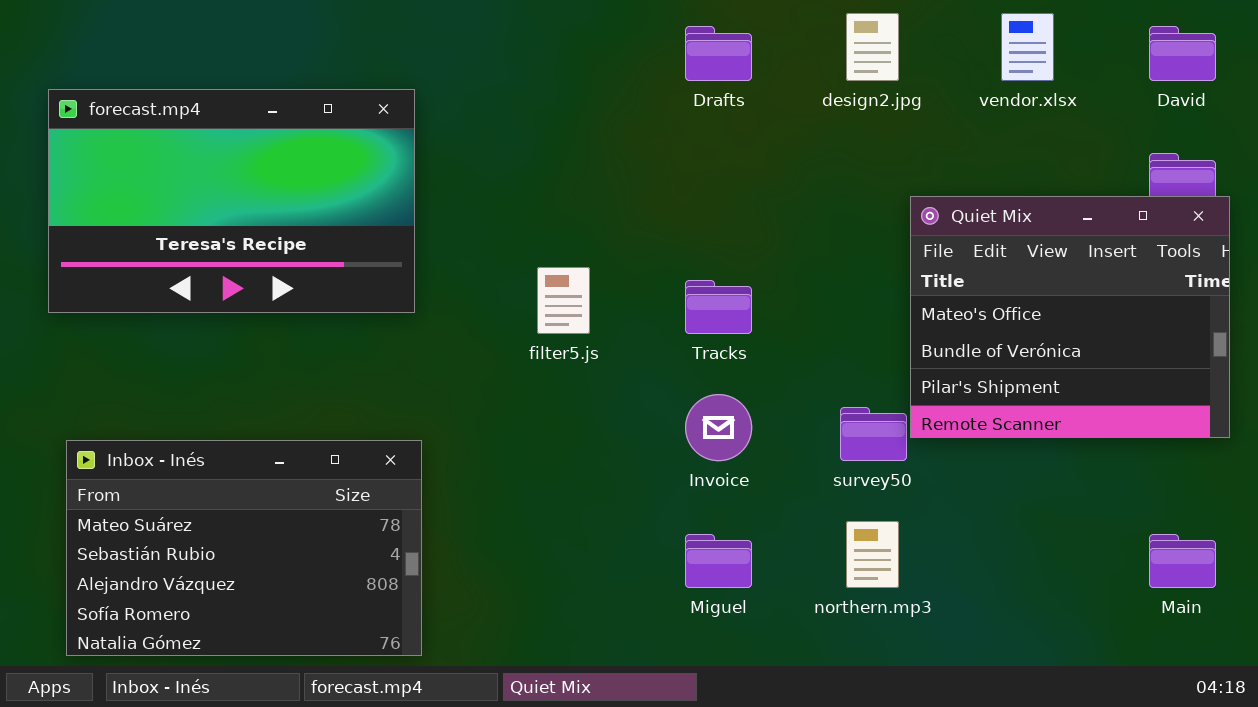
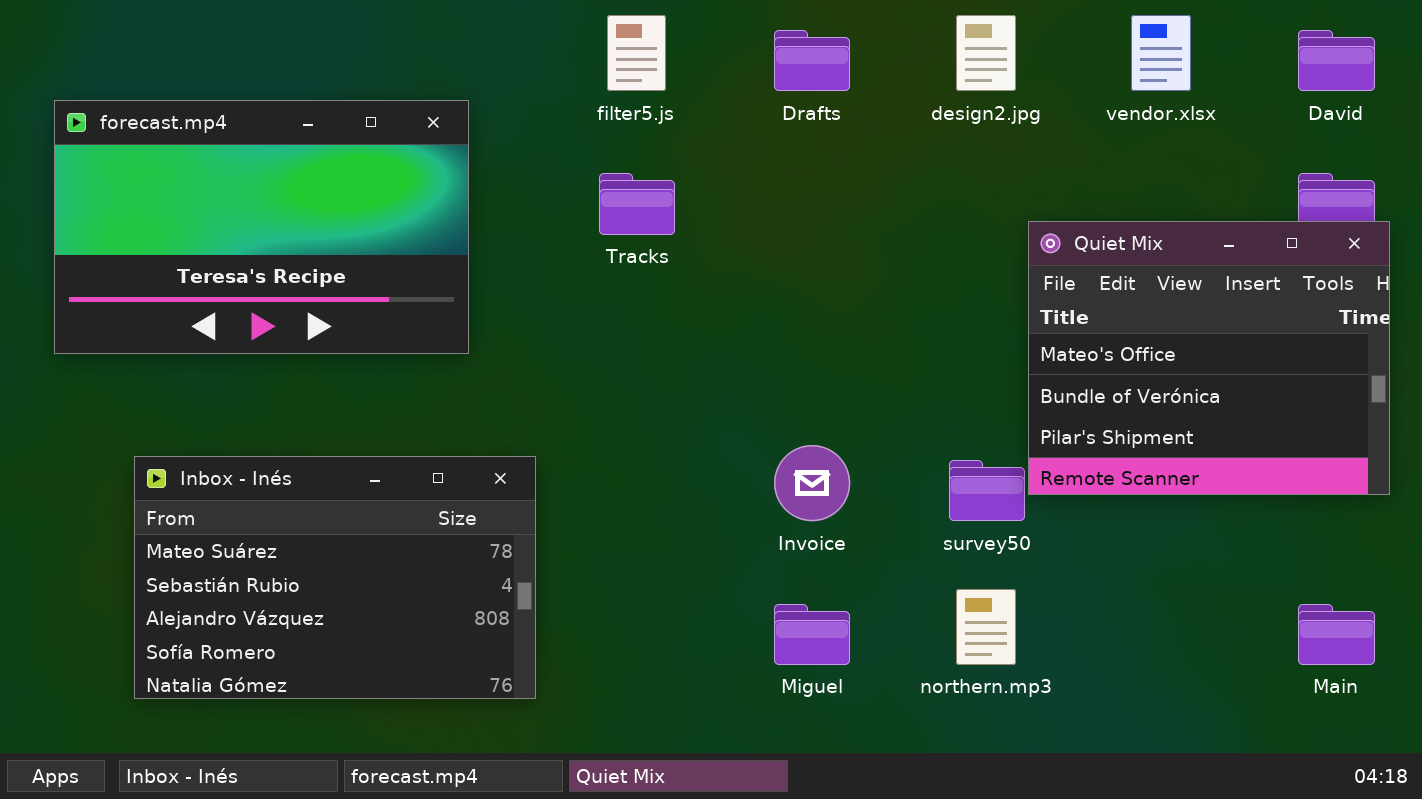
filter5.js: [537,267,590,334] -> [607,15,666,91], moved
Tracks: [685,280,752,334] -> [599,173,675,235], moved
Inbox - Inés: [66,440,422,656] -> [134,456,536,699], moved

